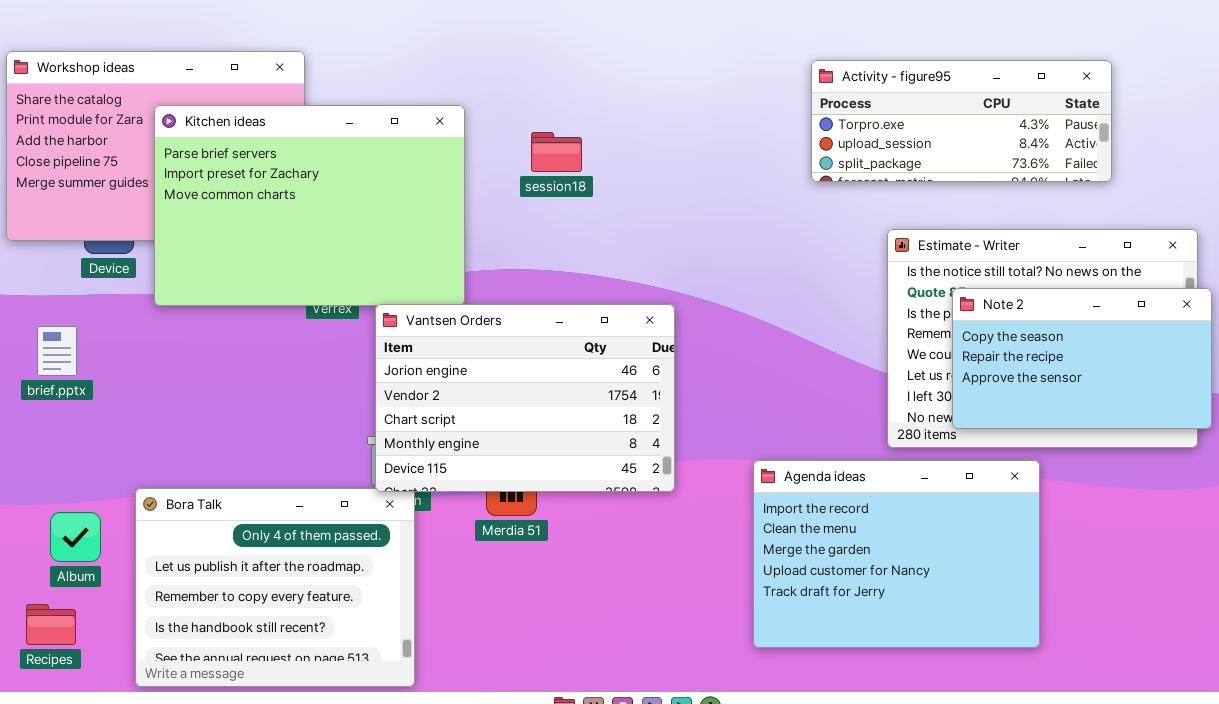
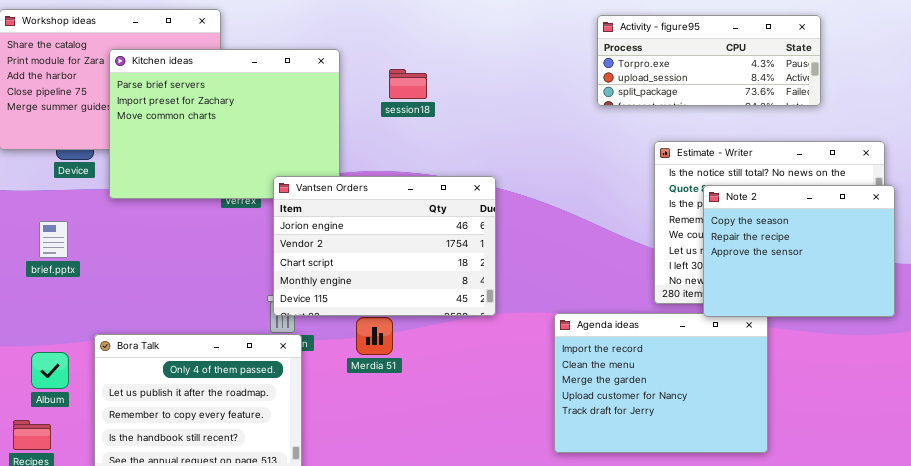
Note 2: [952,288,1212,429] -> [703,185,895,317], resized
Vantsen Orders: [375,304,675,492] -> [273,176,496,316], moved
brief.pptx: [37,326,77,376] -> [39,221,68,258], moved

